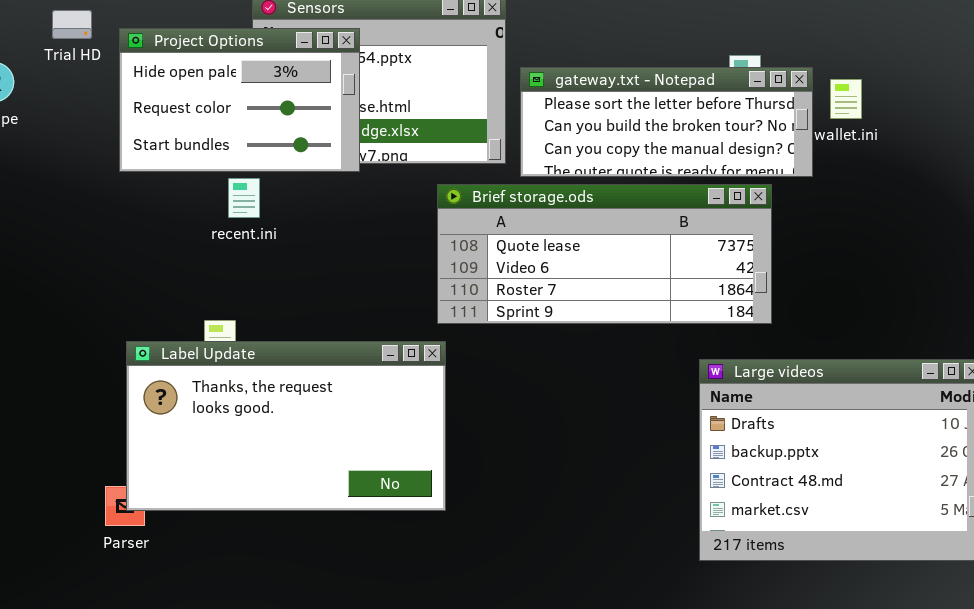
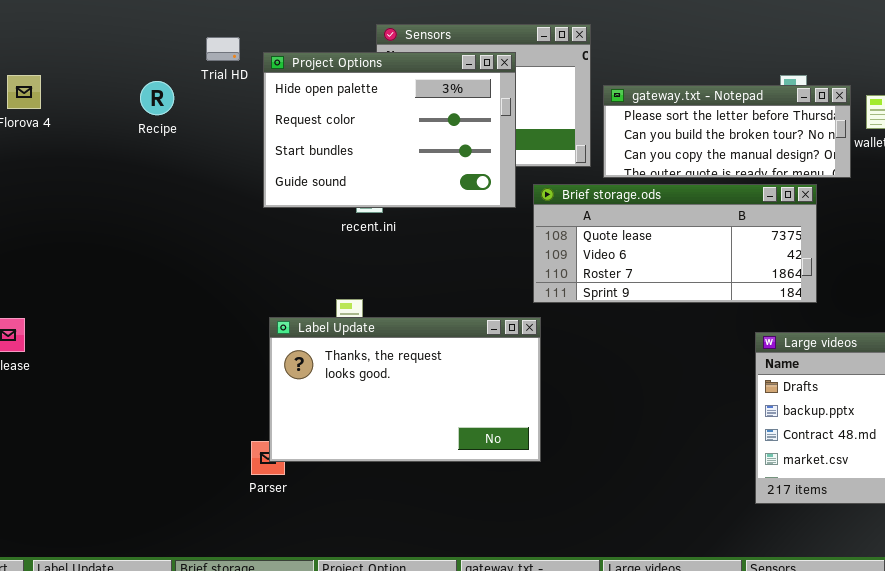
Project Options: [119,28,360,172] -> [263,52,516,208], resized

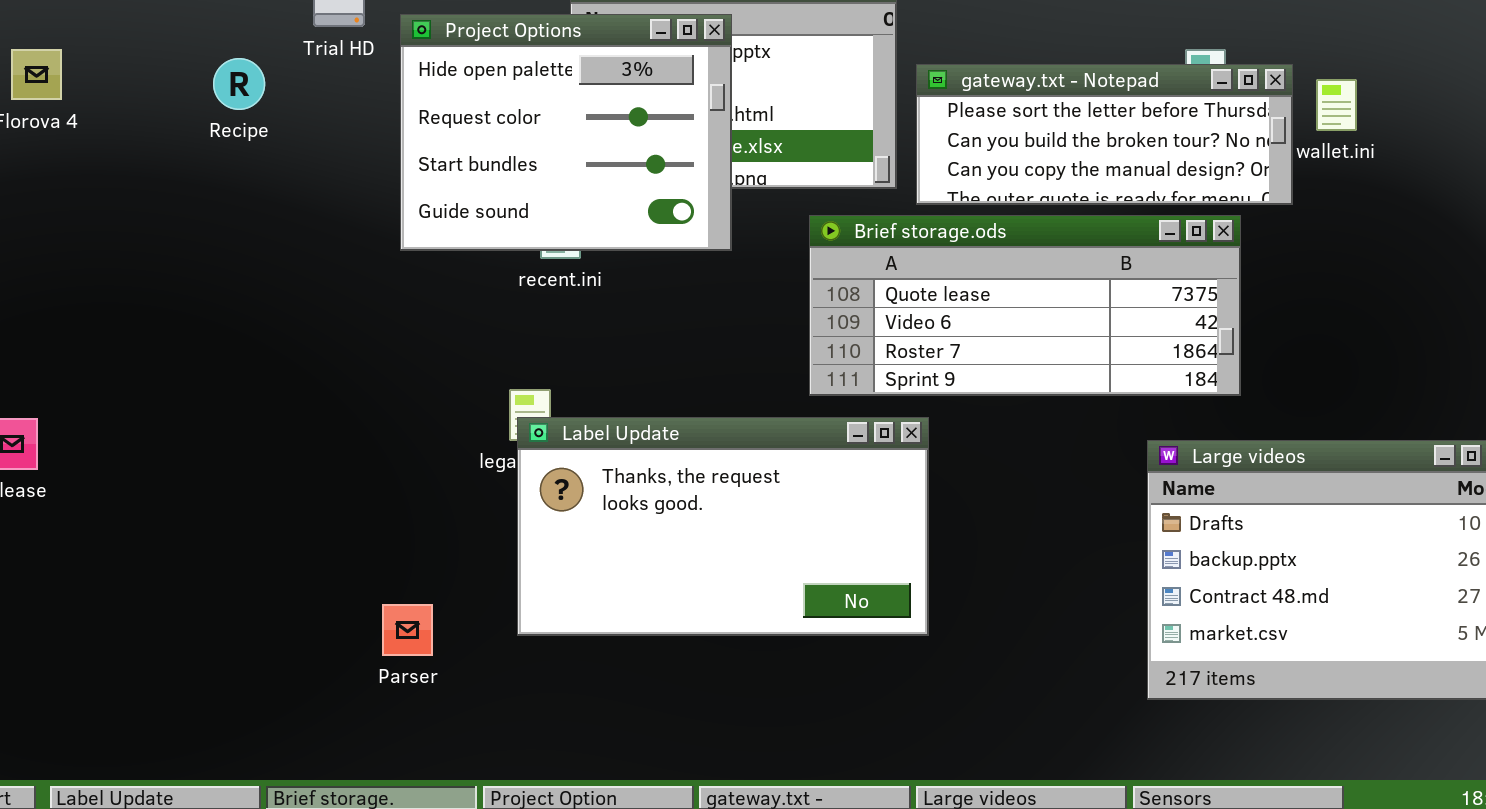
Project Options: [263,52,516,208] -> [400,14,732,251], resized
Label Update: [269,317,541,462] -> [517,417,929,636], moved

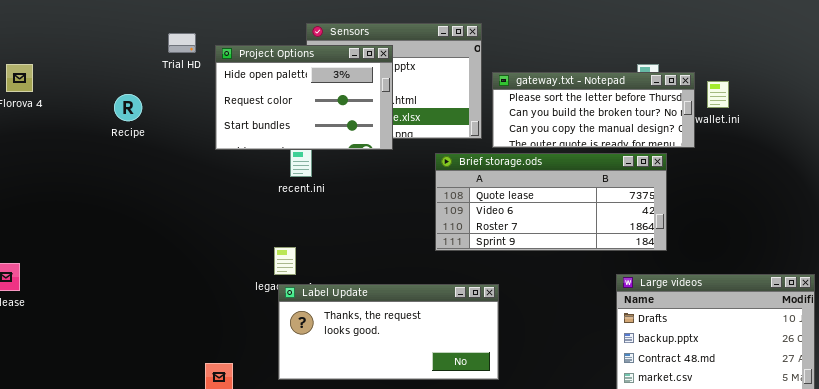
Project Options: [400,14,732,251] -> [215,45,393,150], resized
Recipe: [213,58,265,110] -> [114,94,142,121], moved
Label Update: [517,417,929,636] -> [278,284,499,380], resized

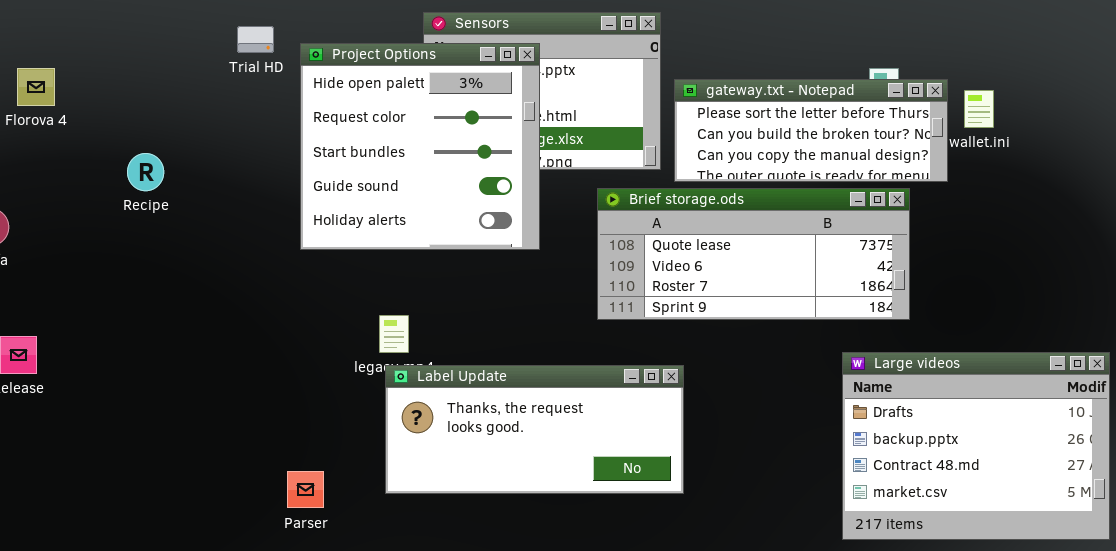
Project Options: [215,45,393,150] -> [300,43,540,250], resized
Recipe: [114,94,142,121] -> [127,153,164,191], moved

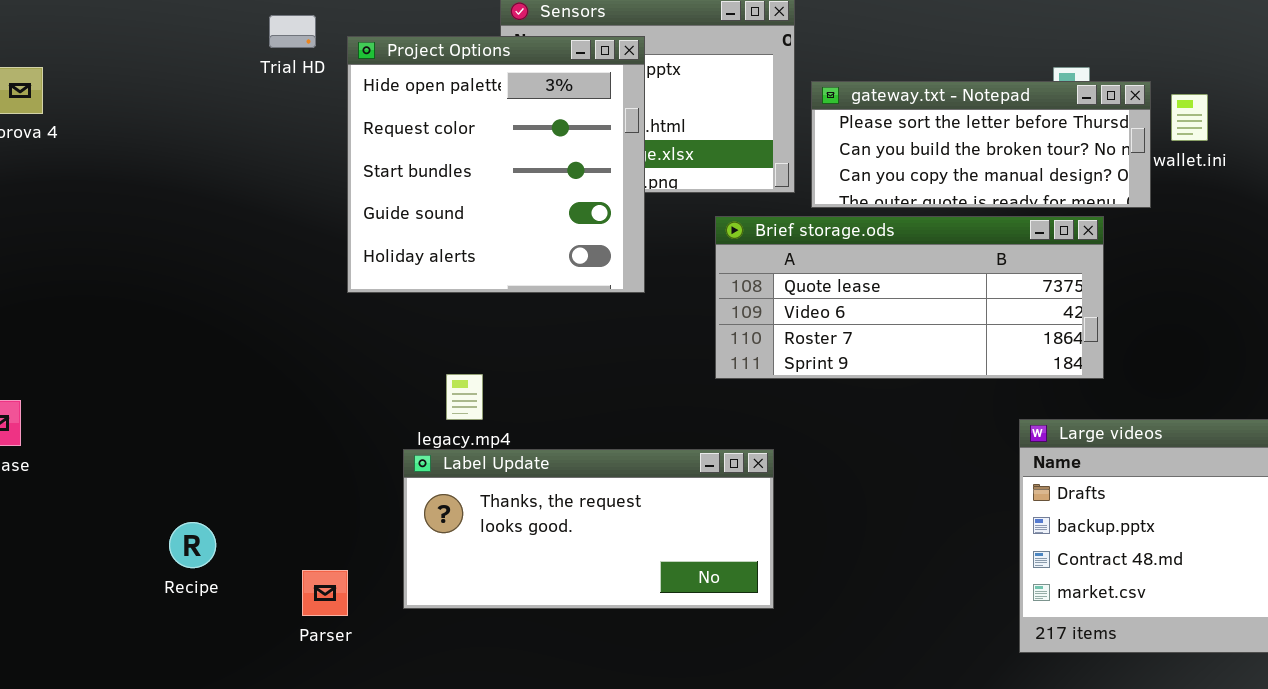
Recipe: [127,153,164,191] -> [169,522,216,568], moved
Label Update: [385,365,684,494] -> [403,449,774,609], moved
Parser: [287,471,324,508] -> [302,570,348,616], moved

